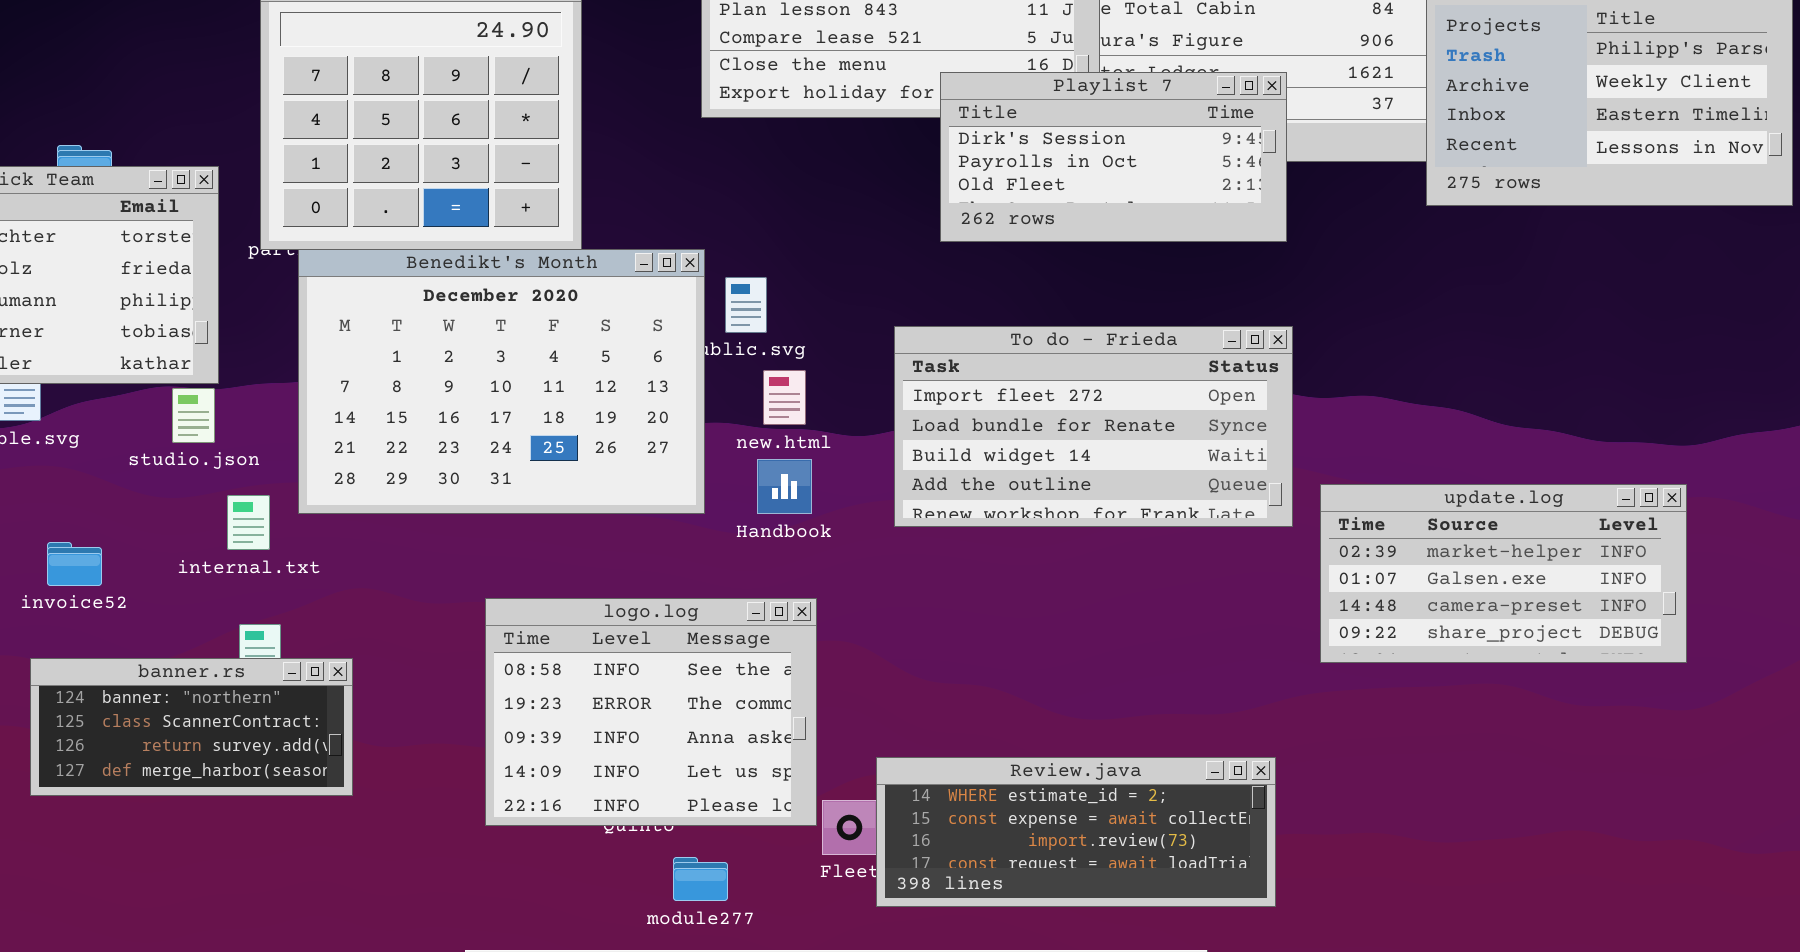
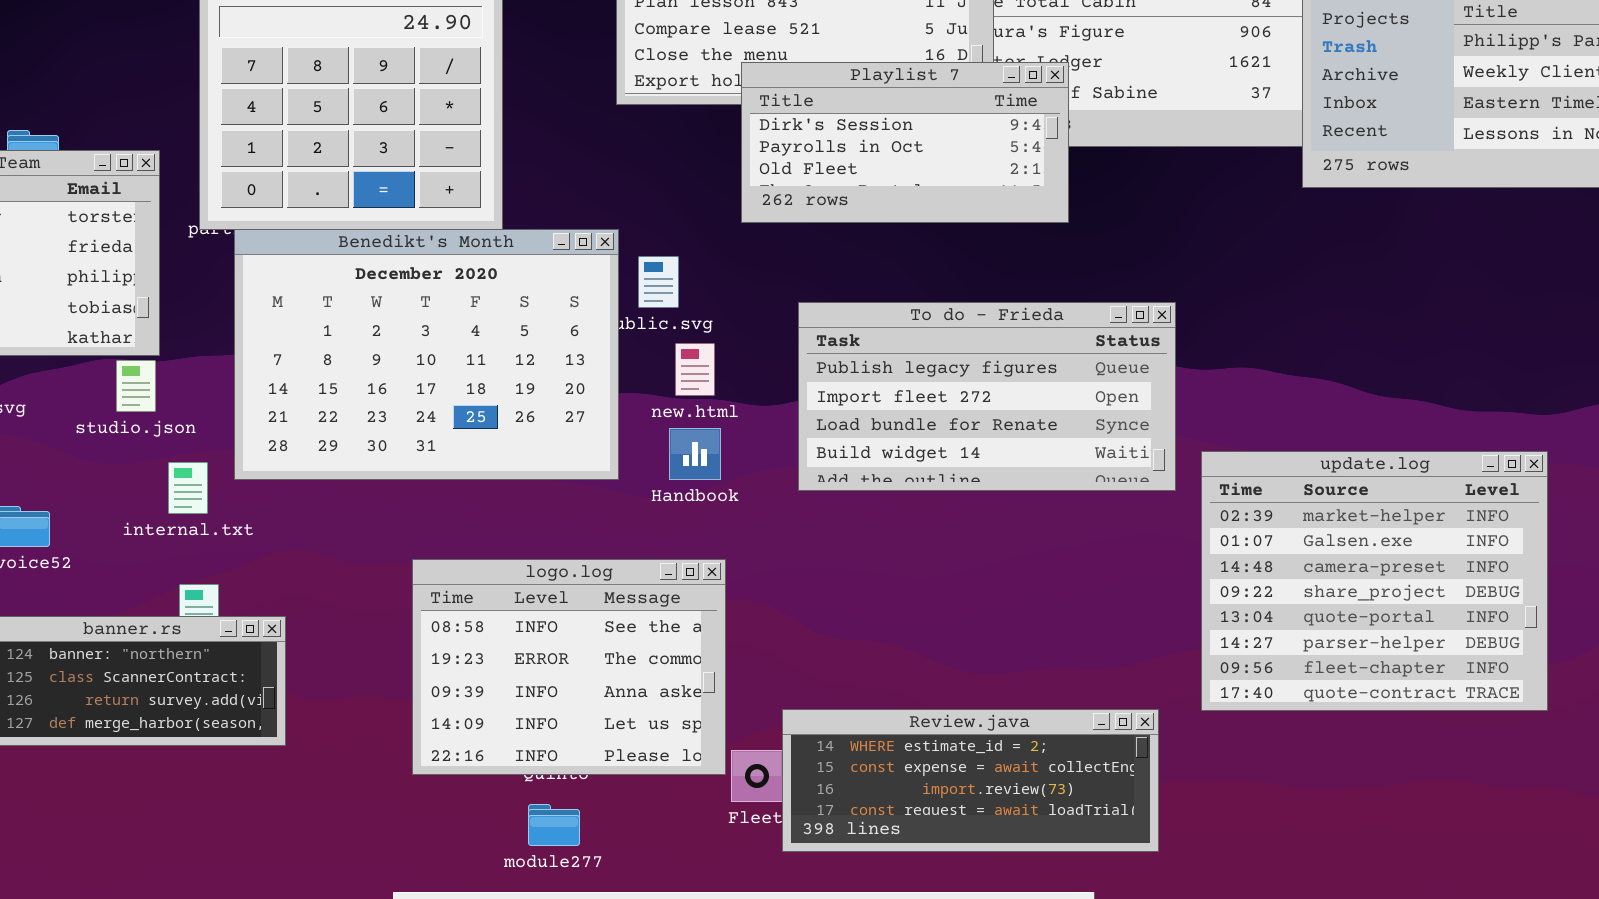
Playlist 7: [940,72,1287,242] -> [741,62,1069,223], moved
To do - Frieda: [894,326,1293,527] -> [798,302,1176,491], scrolled up 1 row
update.log: [1320,484,1687,663] -> [1201,451,1548,711], resized
module277: [673,857,728,901] -> [528,804,580,846], moved

